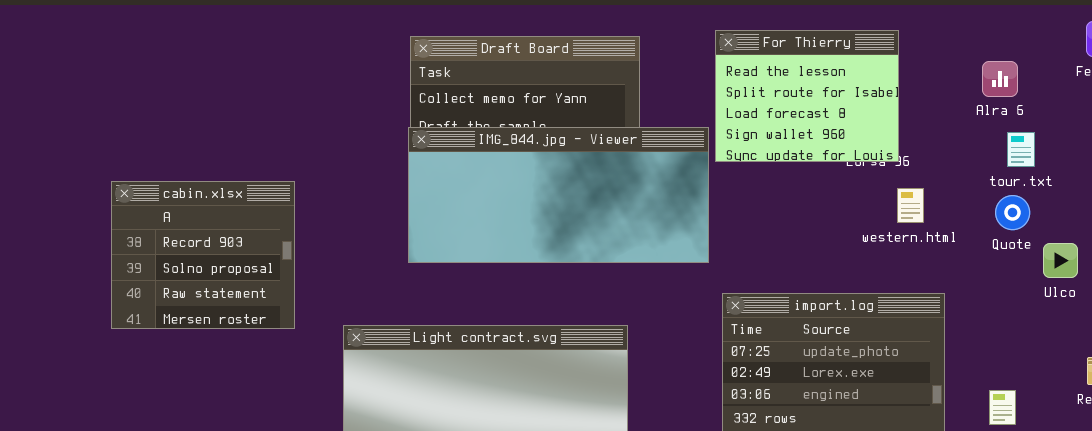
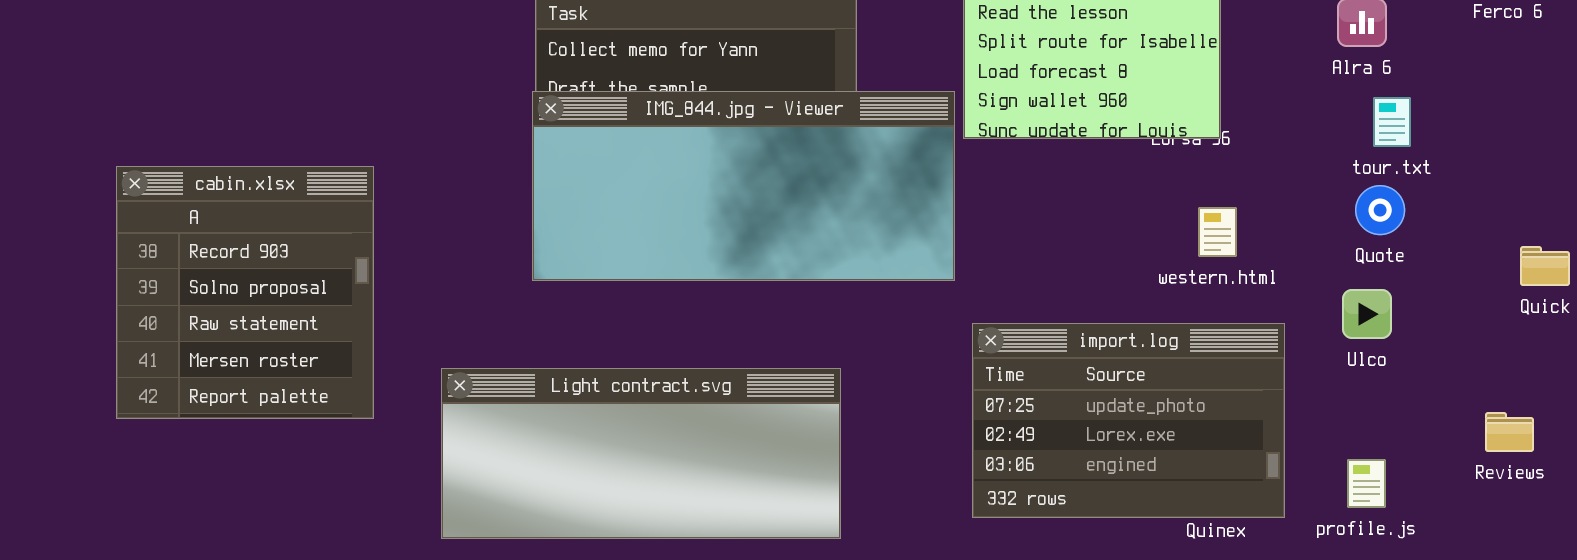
cabin.xlsx: [111,181,295,329] -> [116,166,374,419], resized
western.html: [897,188,924,223] -> [1198,207,1237,257], moved
Ulco: [1043,243,1078,278] -> [1342,289,1392,339], moved

